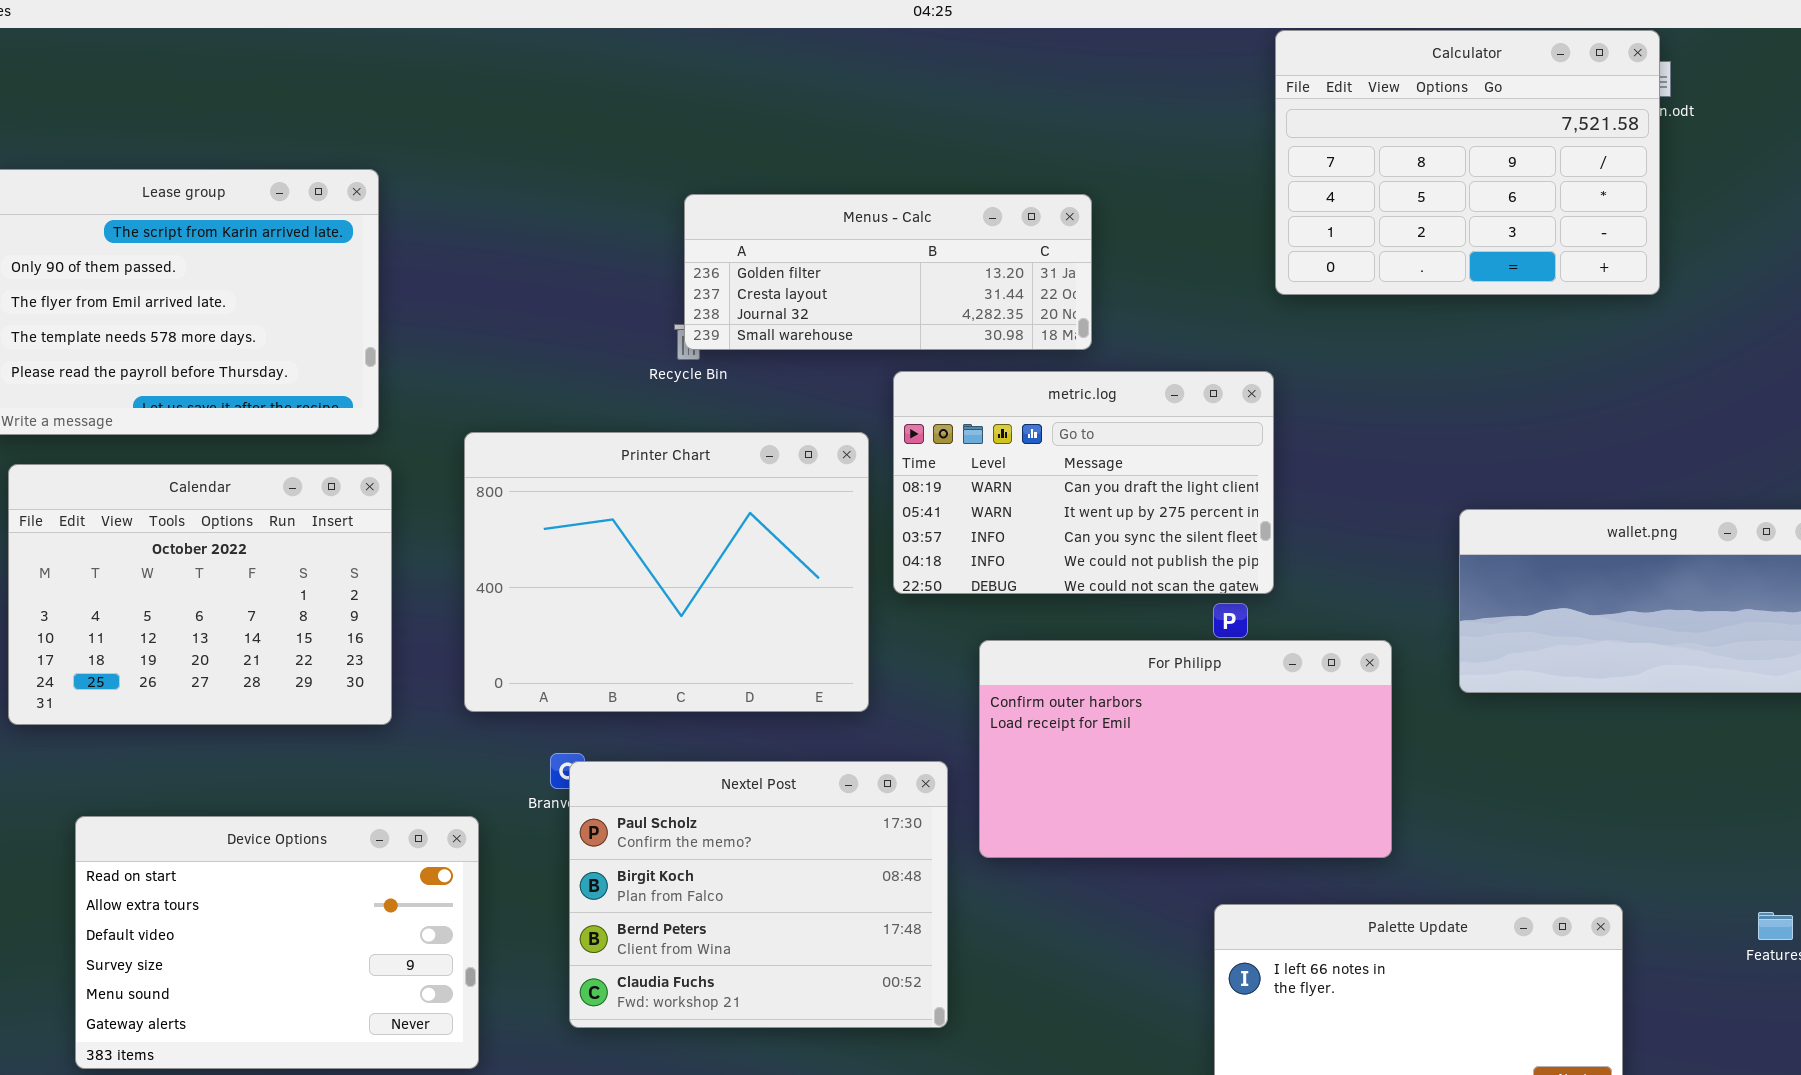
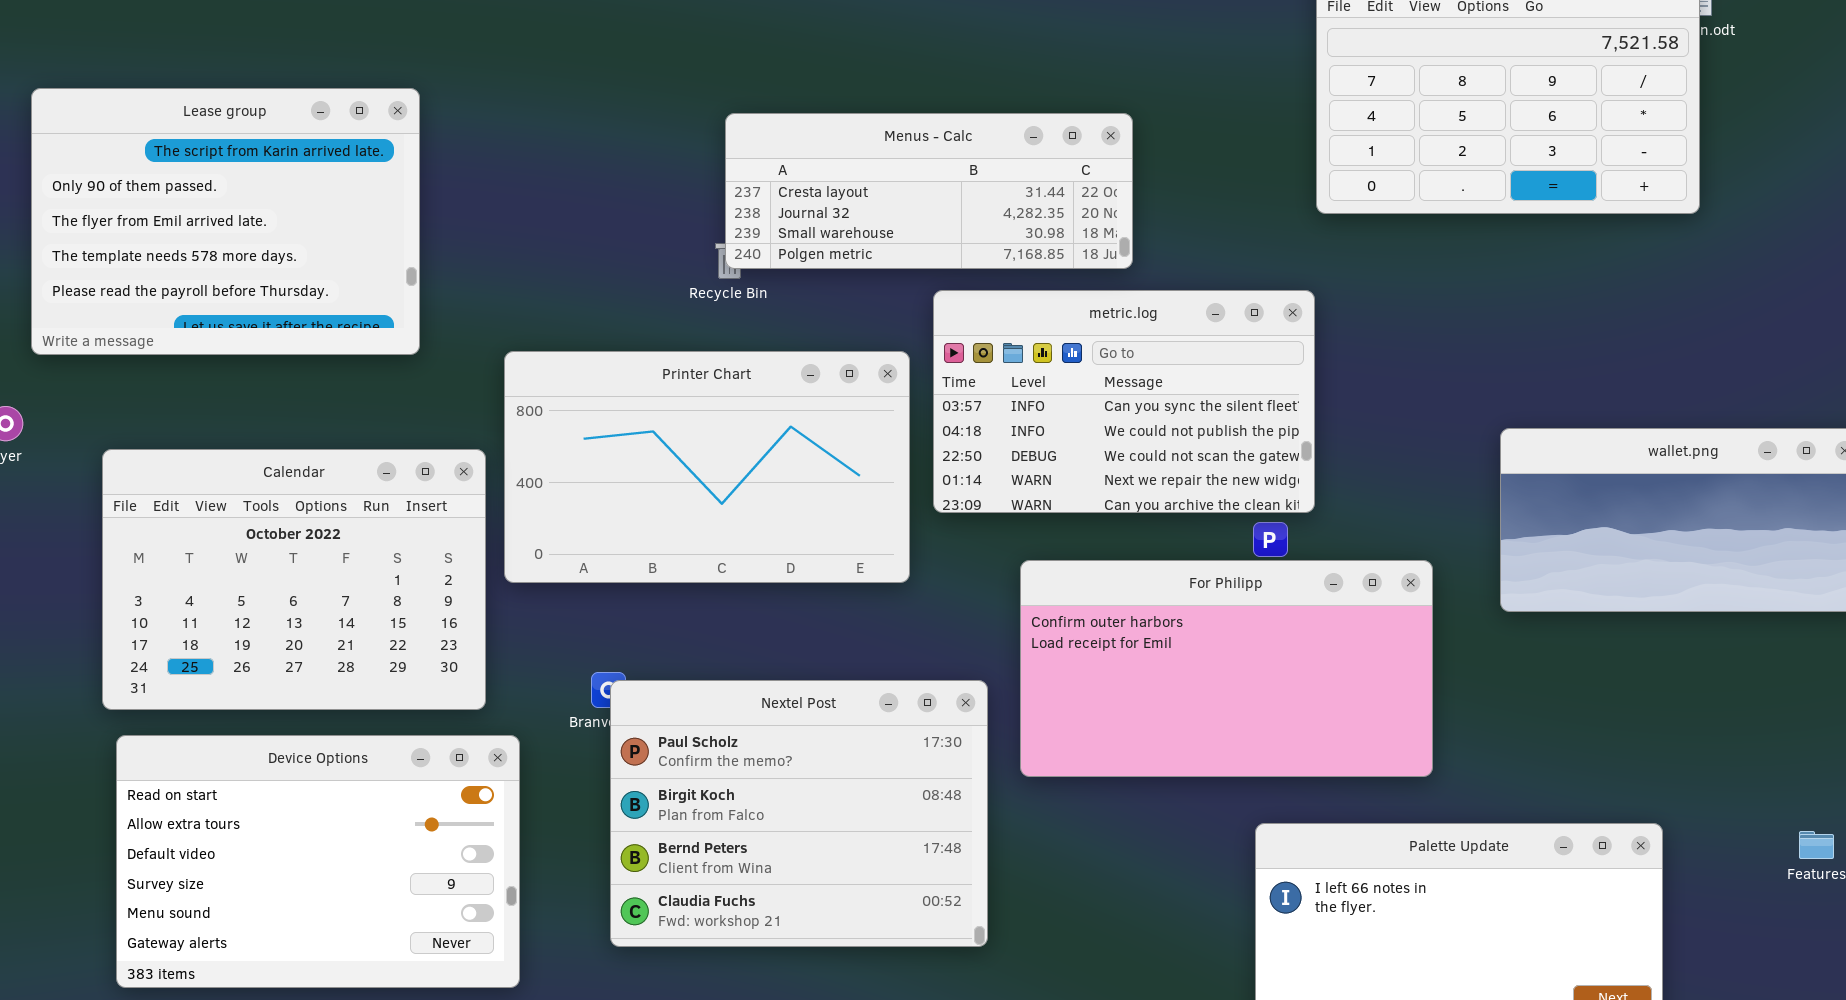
Menus - Calc: [684,194,1092,350] -> [725,113,1133,269], scrolled down 1 row
metric.log: [893,371,1274,594] -> [933,290,1315,513], scrolled down 2 rows
Printer Chart: [464,432,869,712] -> [504,351,910,583], resized
Calendar: [8,464,392,725] -> [102,449,486,710], moved

